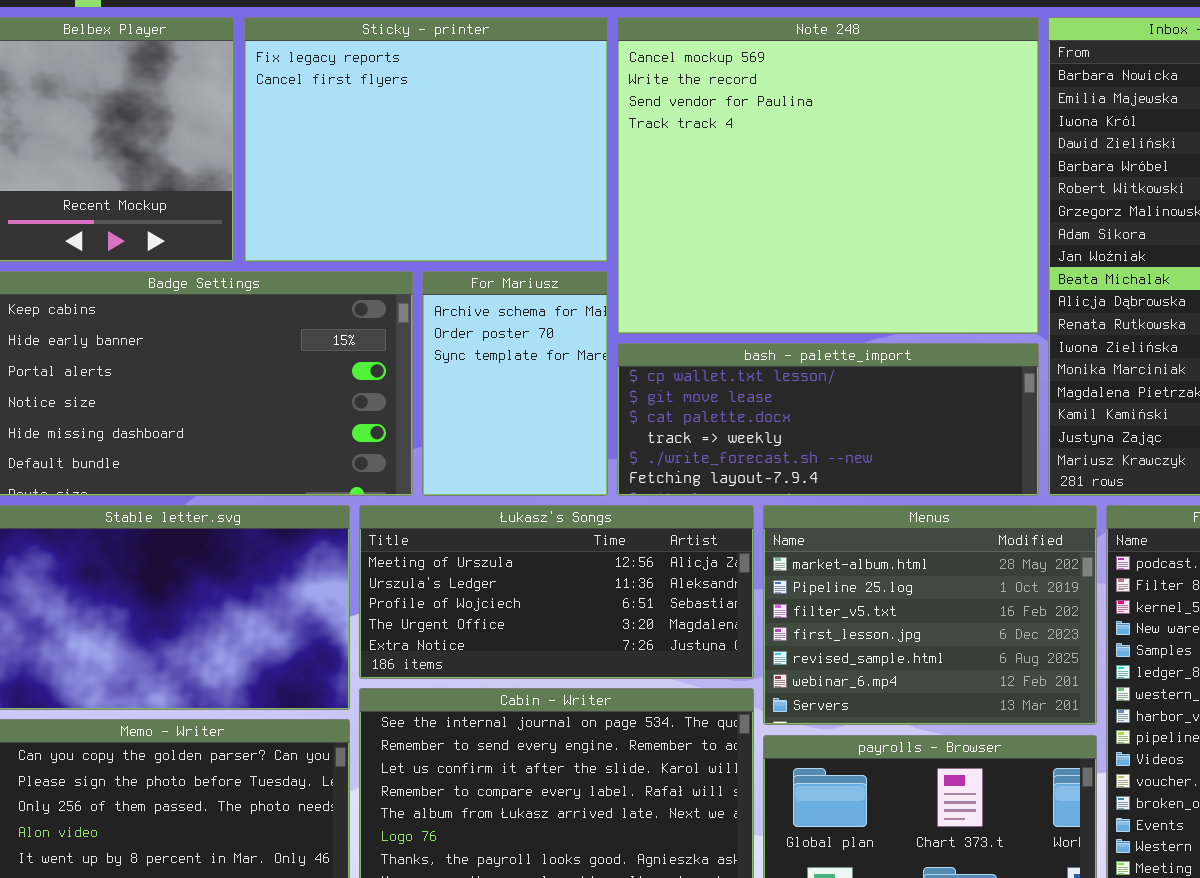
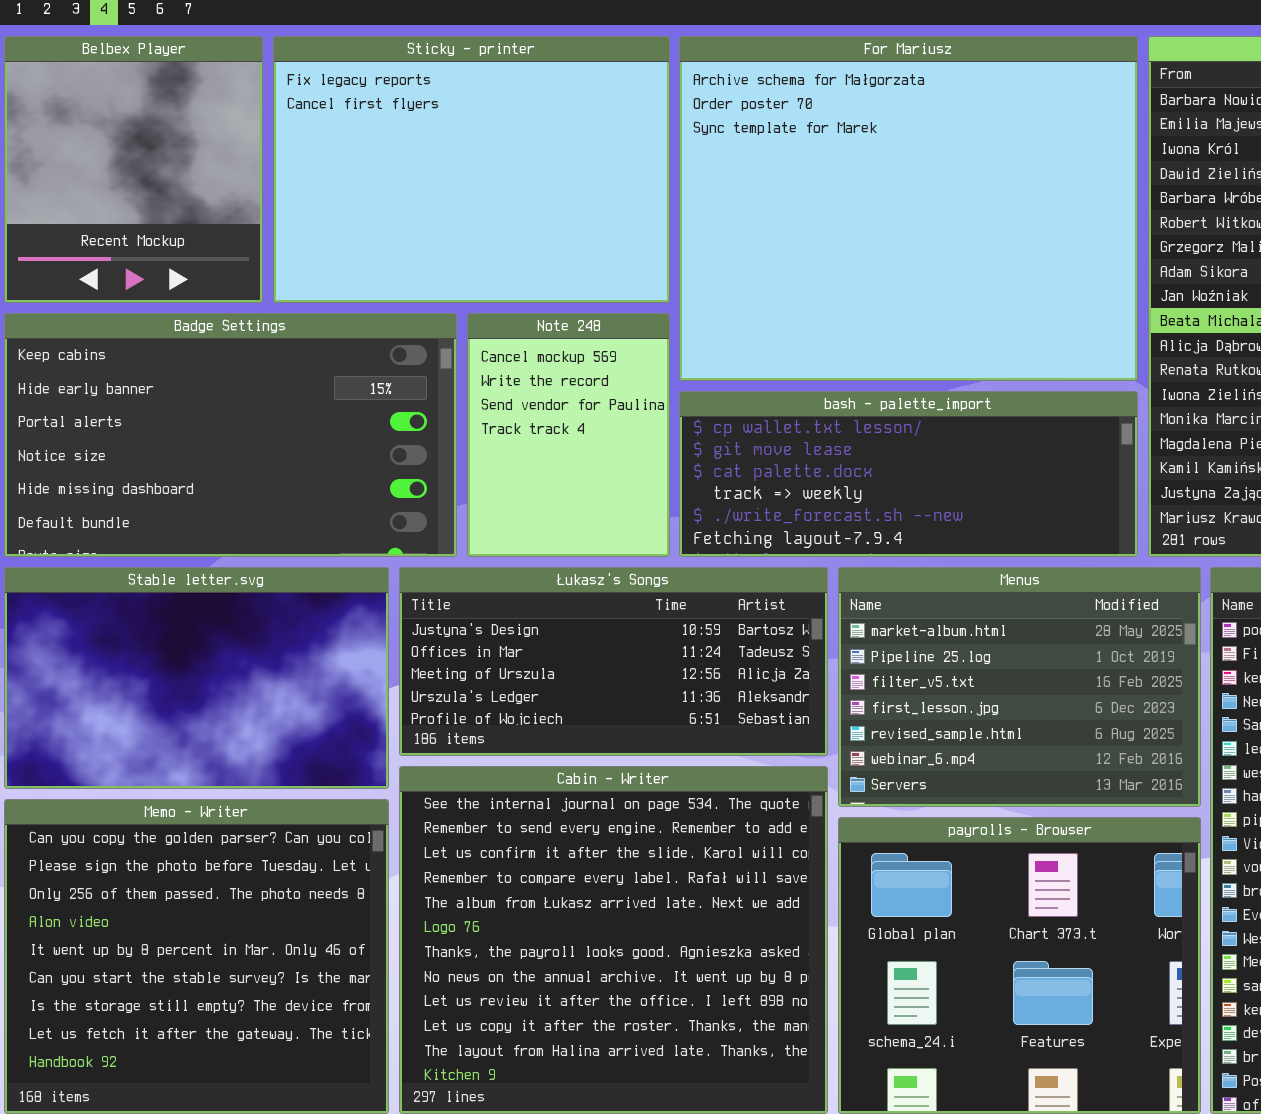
Note 248: [617,17,1039,334] -> [467,313,670,557], moved, resized
For Mariusz: [422,271,608,496] -> [679,36,1138,381], moved, resized
Łukasz's Songs: [359,505,754,679] -> [399,567,828,756], scrolled up 2 rows

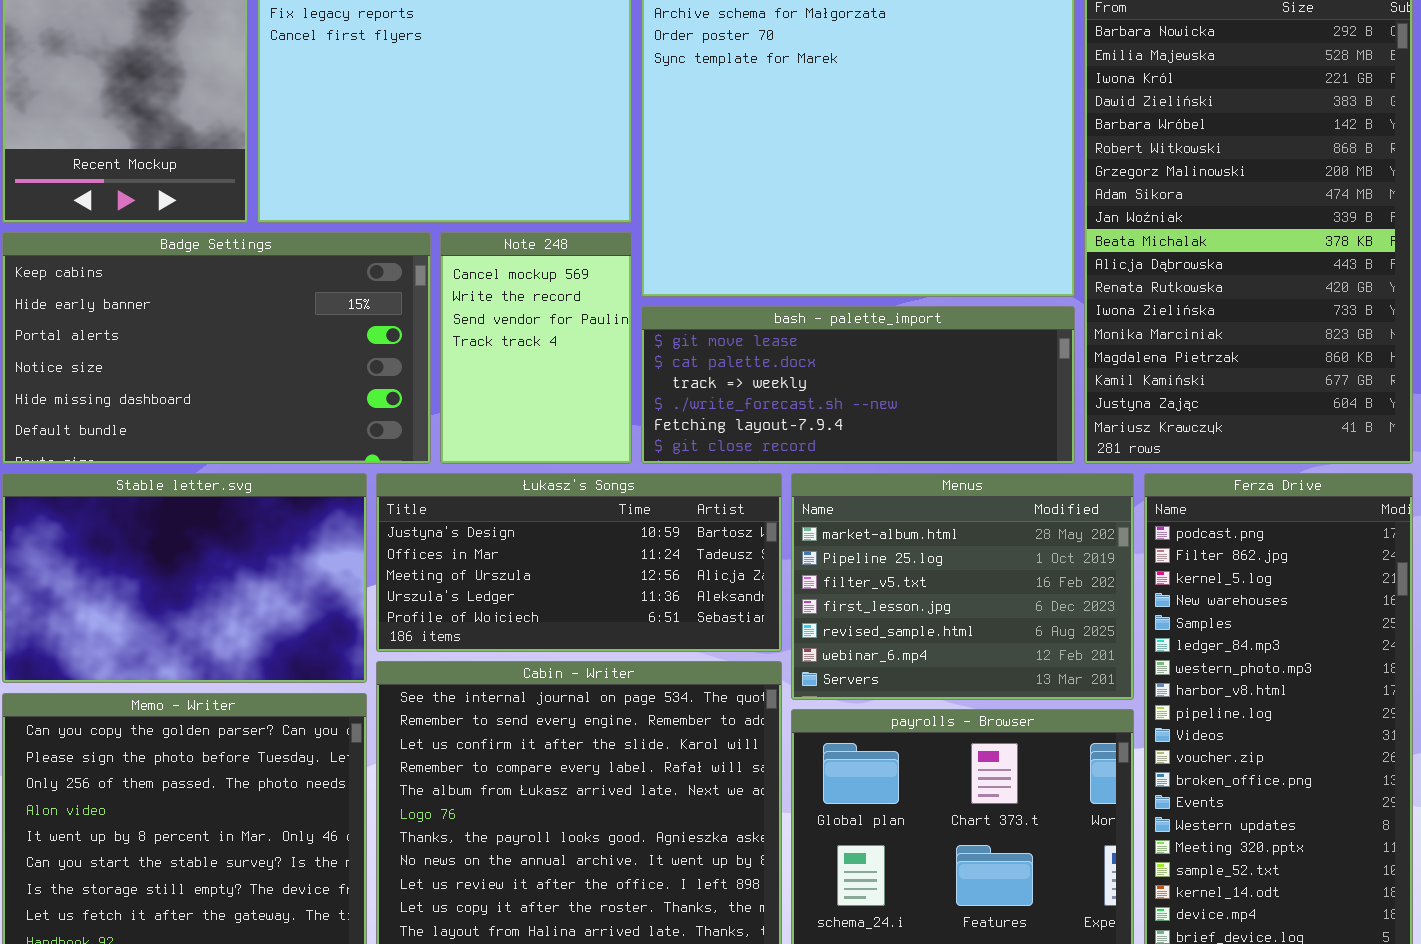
bash - palette_import: [679,391,1138,557] -> [641,306,1075,464], scrolled down 1 row

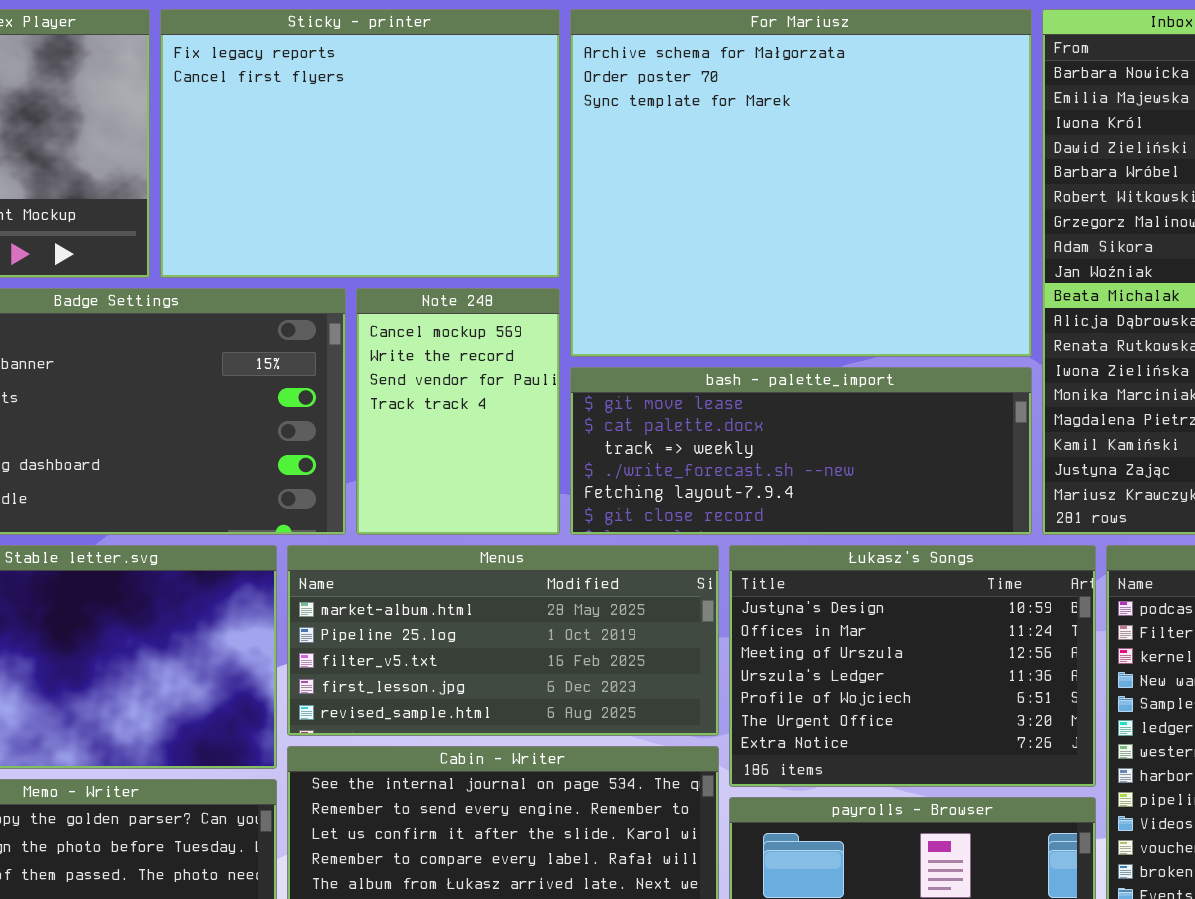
Łukasz's Songs: [376,473,782,652] -> [729,545,1096,787], moved, resized
Menus: [791,473,1134,700] -> [287,545,719,736], moved, resized

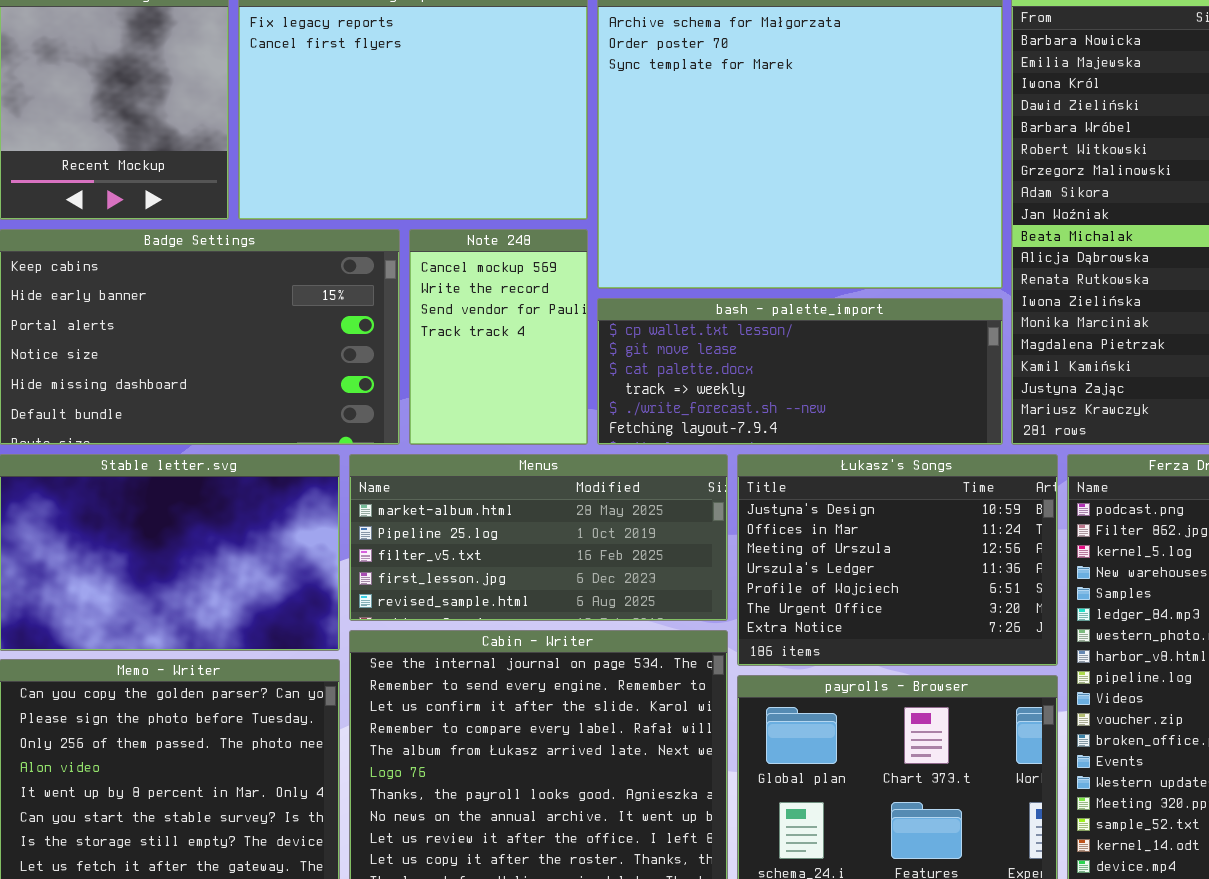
bash - palette_import: [570,367,1032,535] -> [597,298,1003,445], scrolled up 1 row

